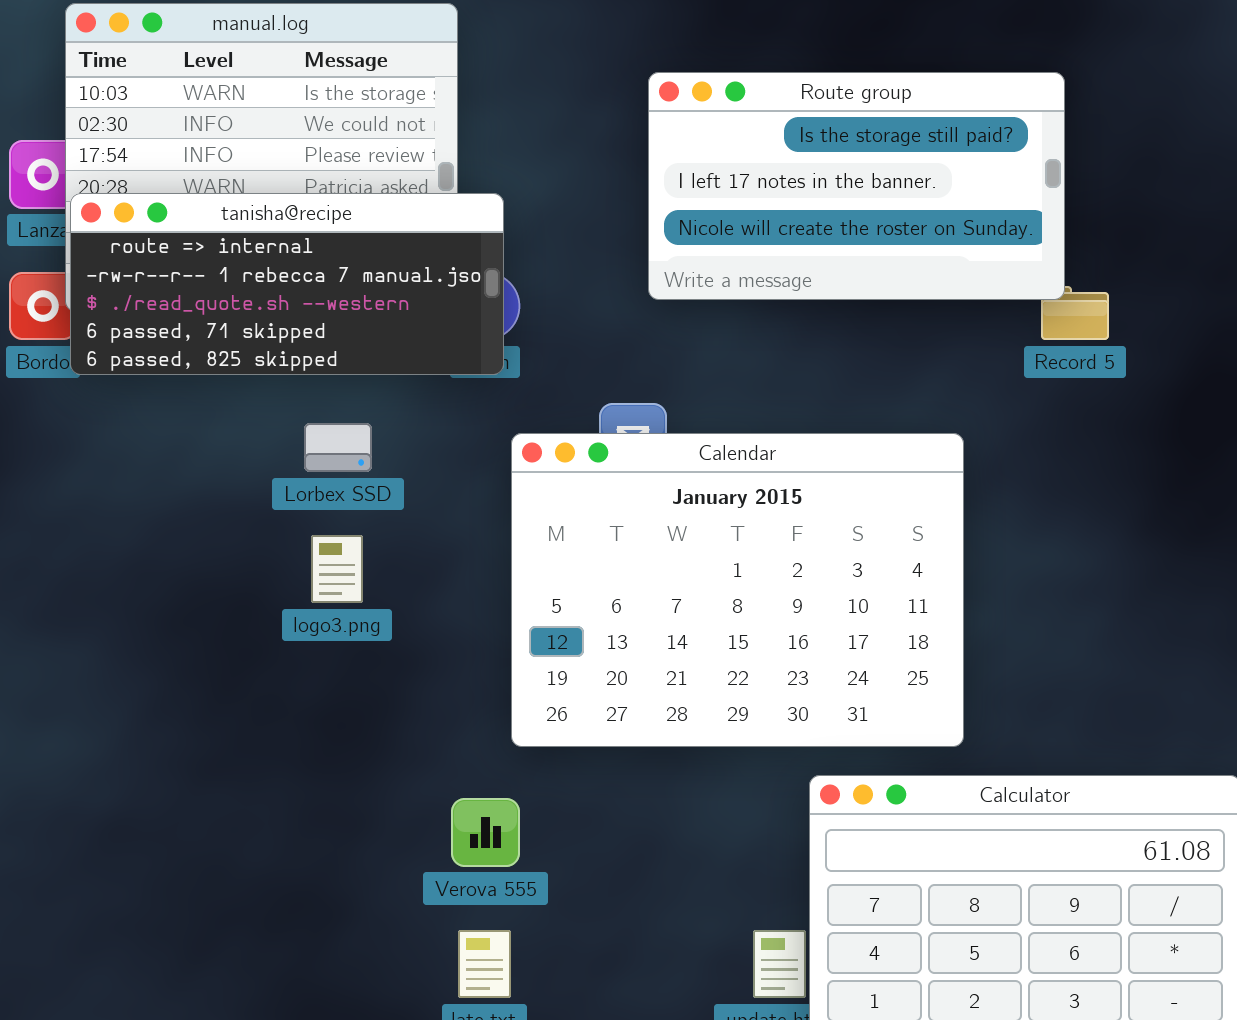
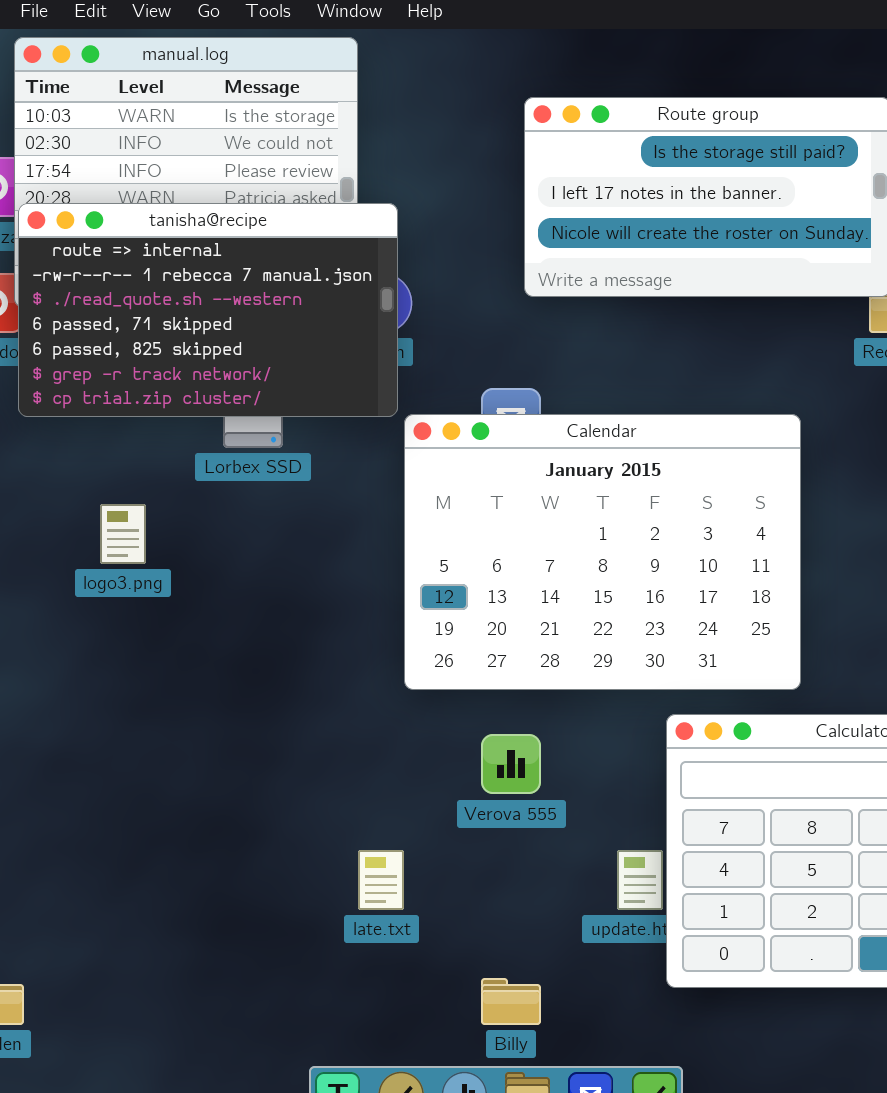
tanisha@recipe: [70,193,504,375] -> [18,203,398,417], resized
logo3.png: [311,535,363,603] -> [100,504,146,564], moved
Verova 555: [451,798,520,867] -> [481,734,541,794], moved

